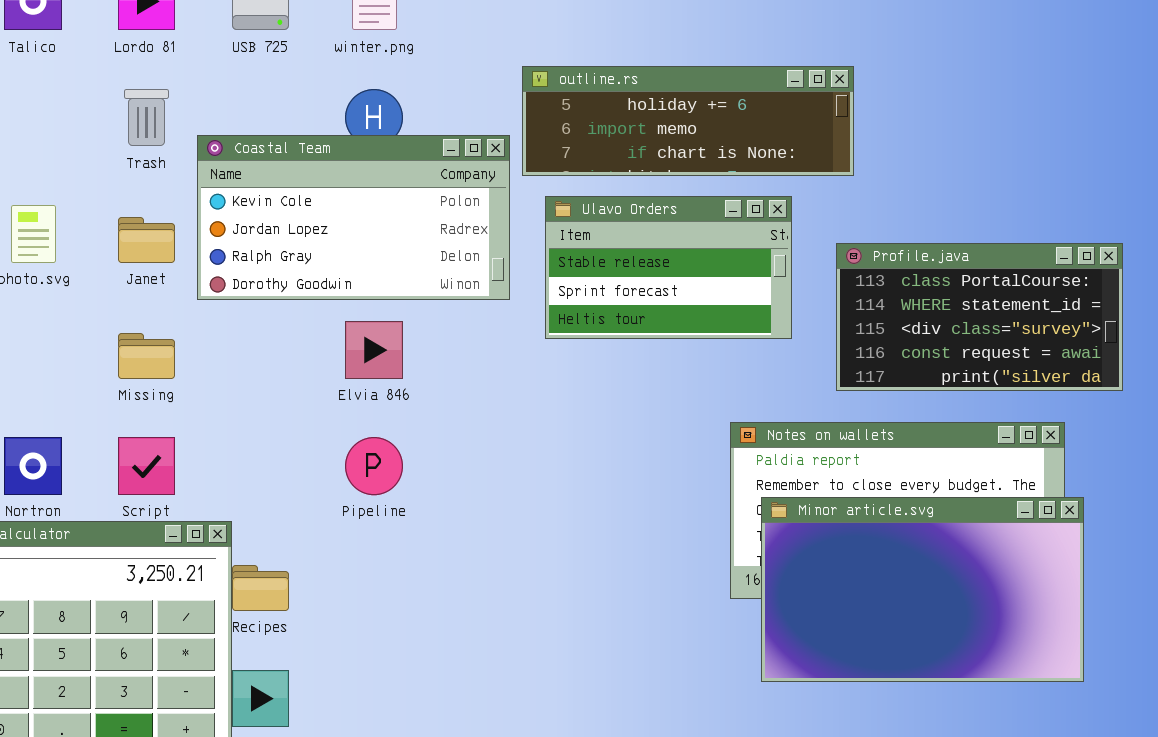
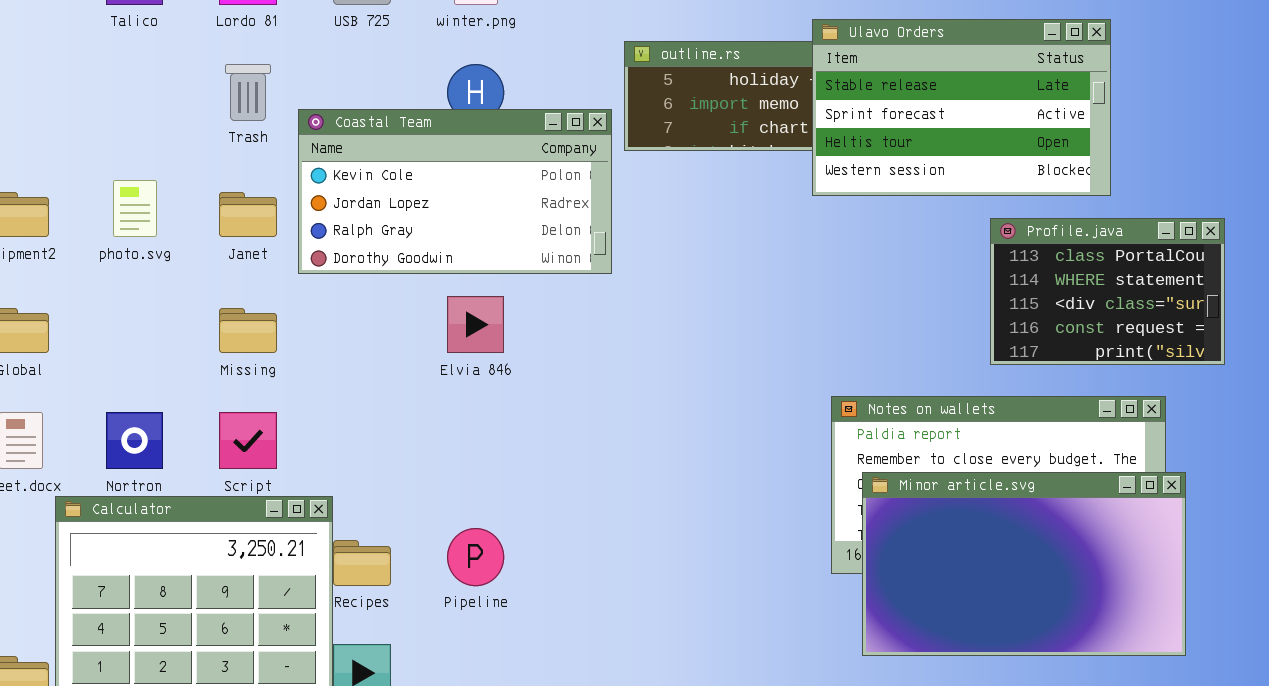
Ulavo Orders: [545,196,792,339] -> [812,19,1111,196], moved, resized
Profile.java: [836,243,1123,391] -> [990,218,1225,365], resized
Pipeline: [345,437,403,495] -> [447,528,504,586], moved

